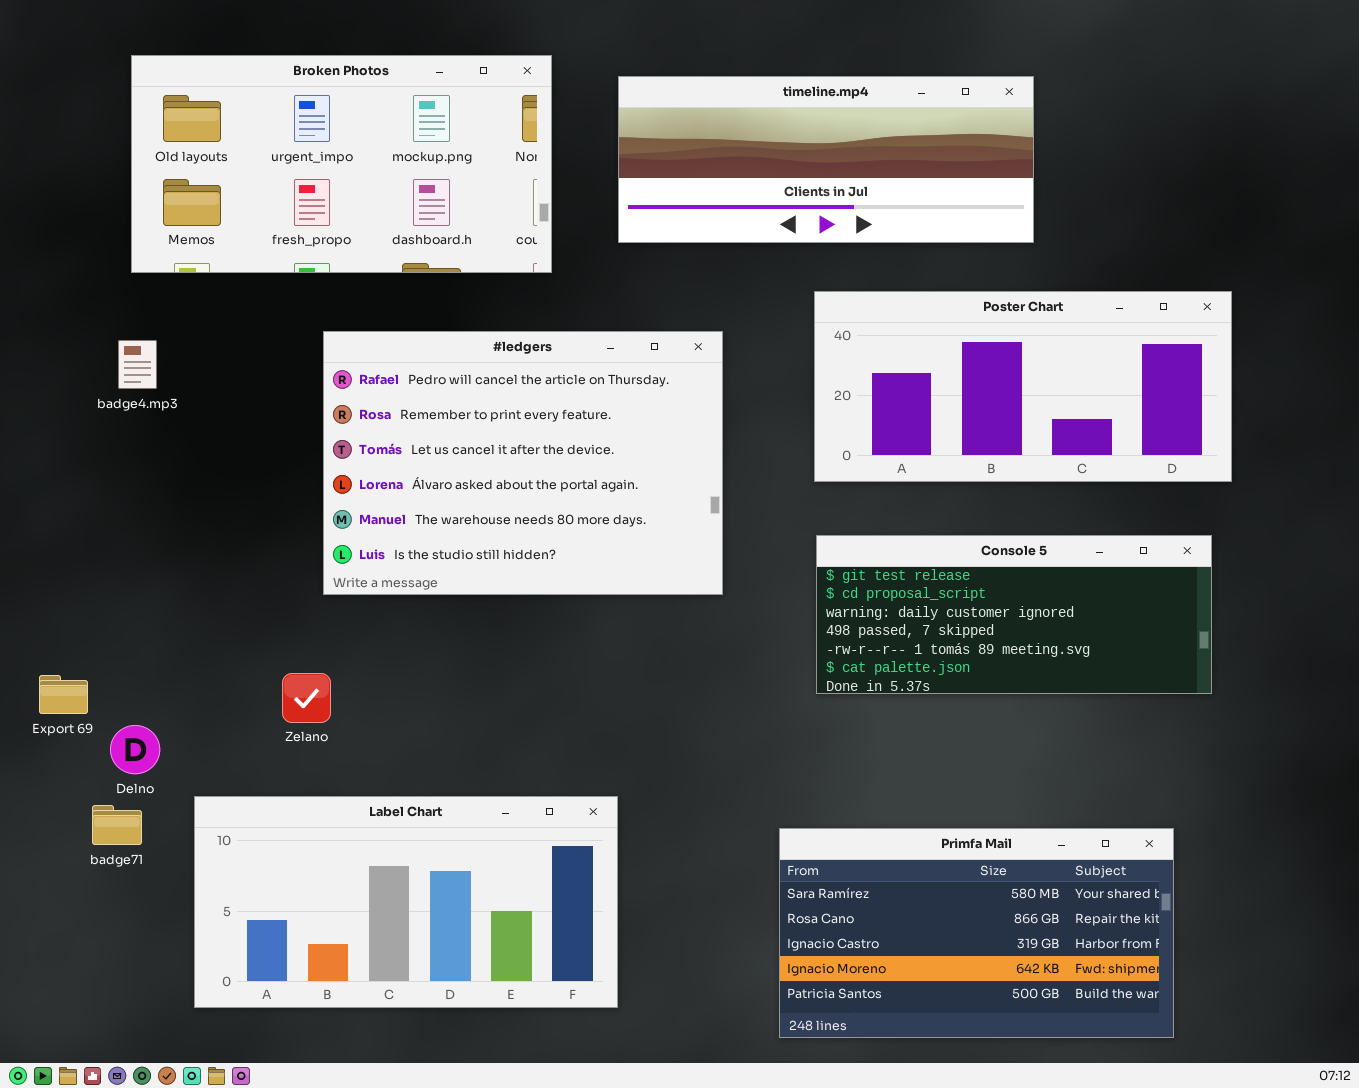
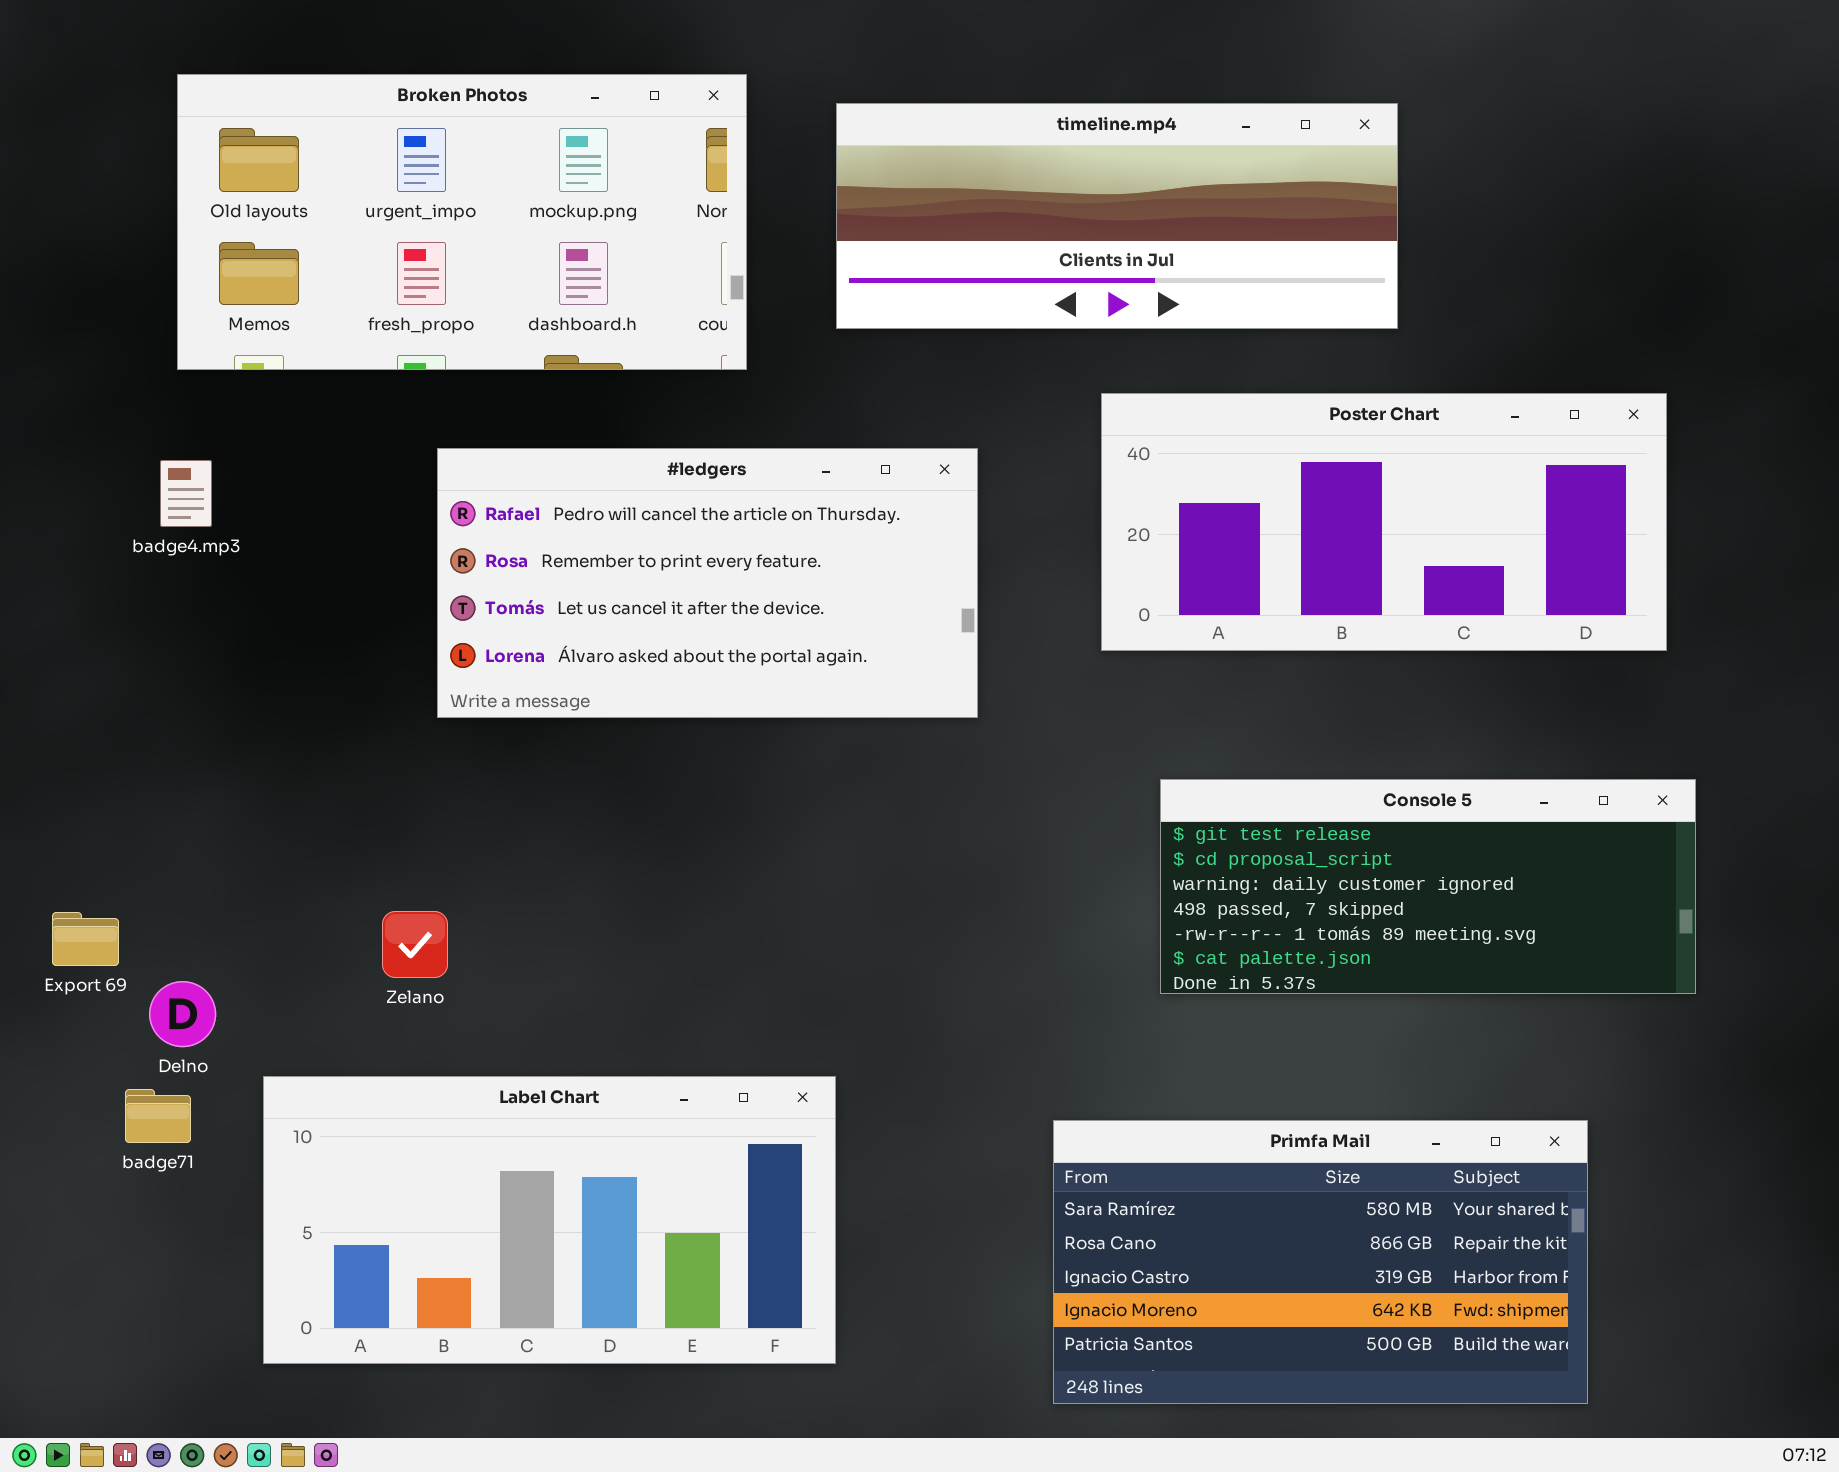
#ledgers: [323,331,723,595] -> [437,448,978,718], resized
Console 5: [816,535,1212,694] -> [1160,779,1696,994], moved

